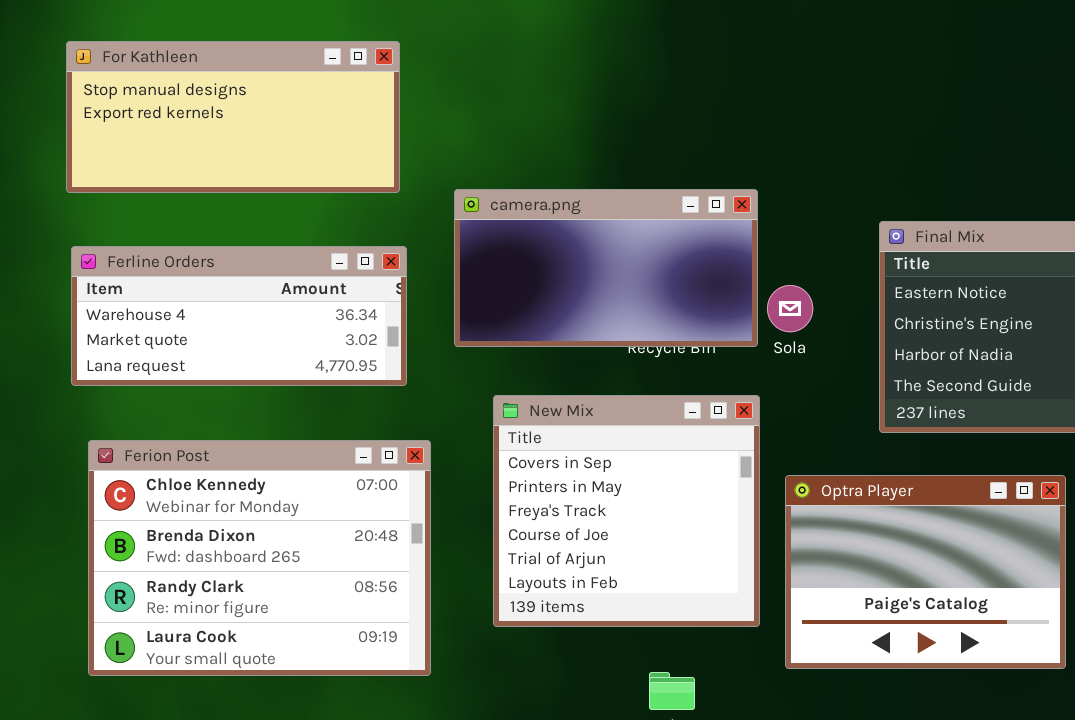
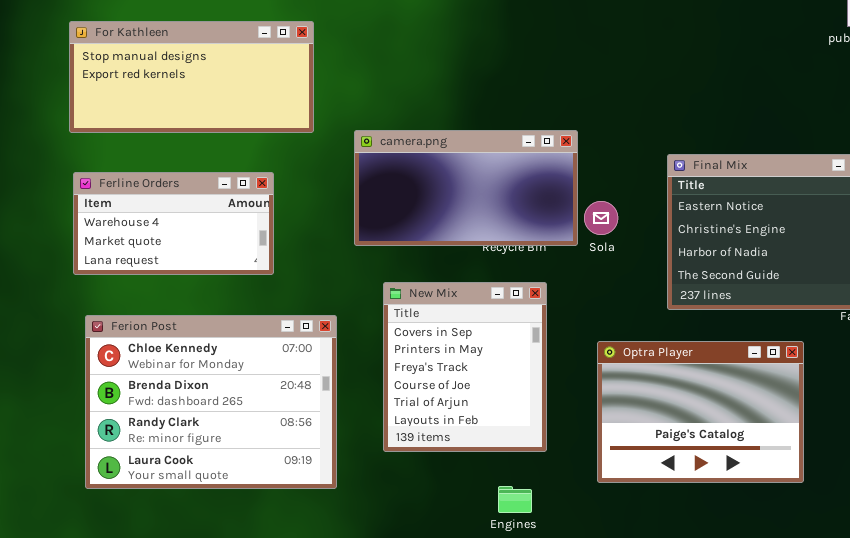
Ferline Orders: [71,246,407,386] -> [73,172,274,275], resized
New Mix: [493,395,760,627] -> [383,282,547,452], resized

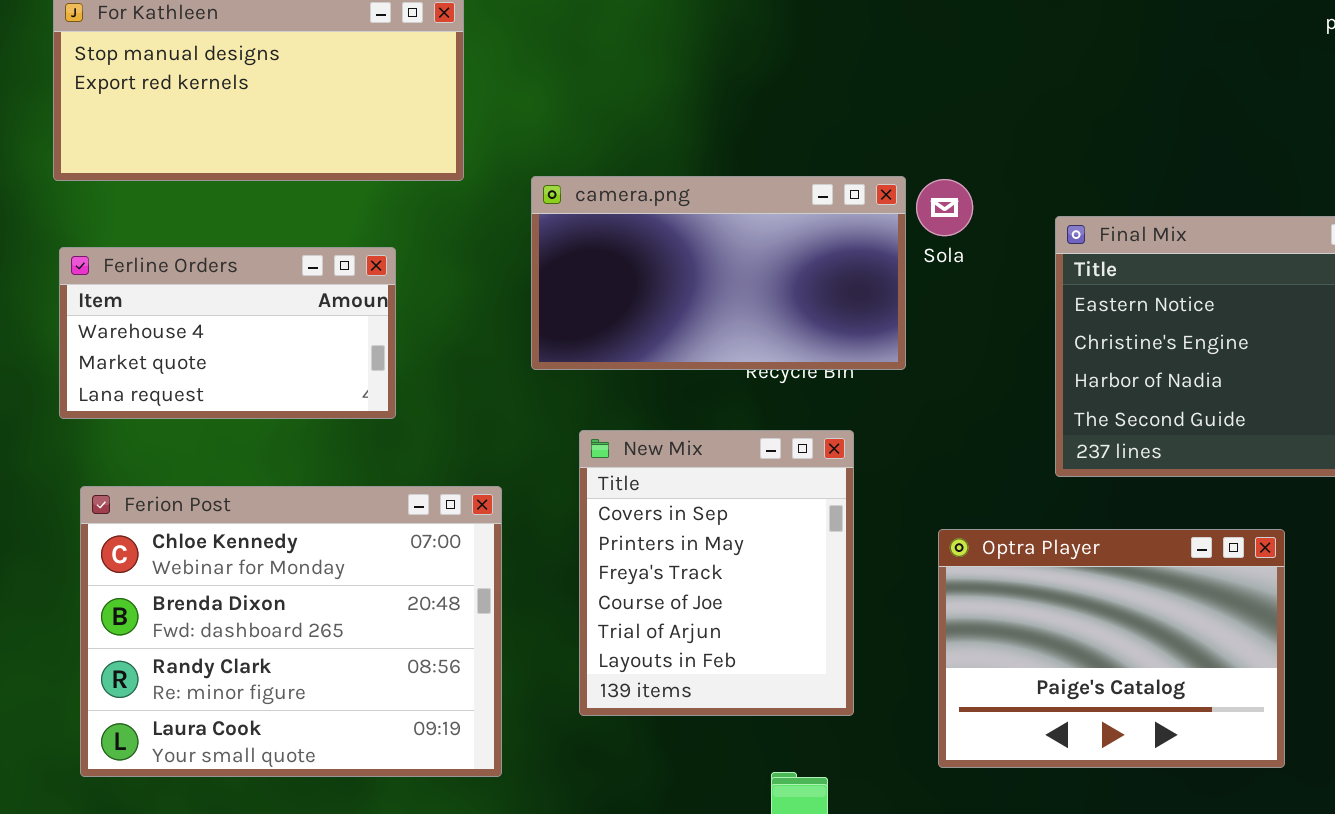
Sola: [584,201,618,235] -> [916,179,973,236], moved

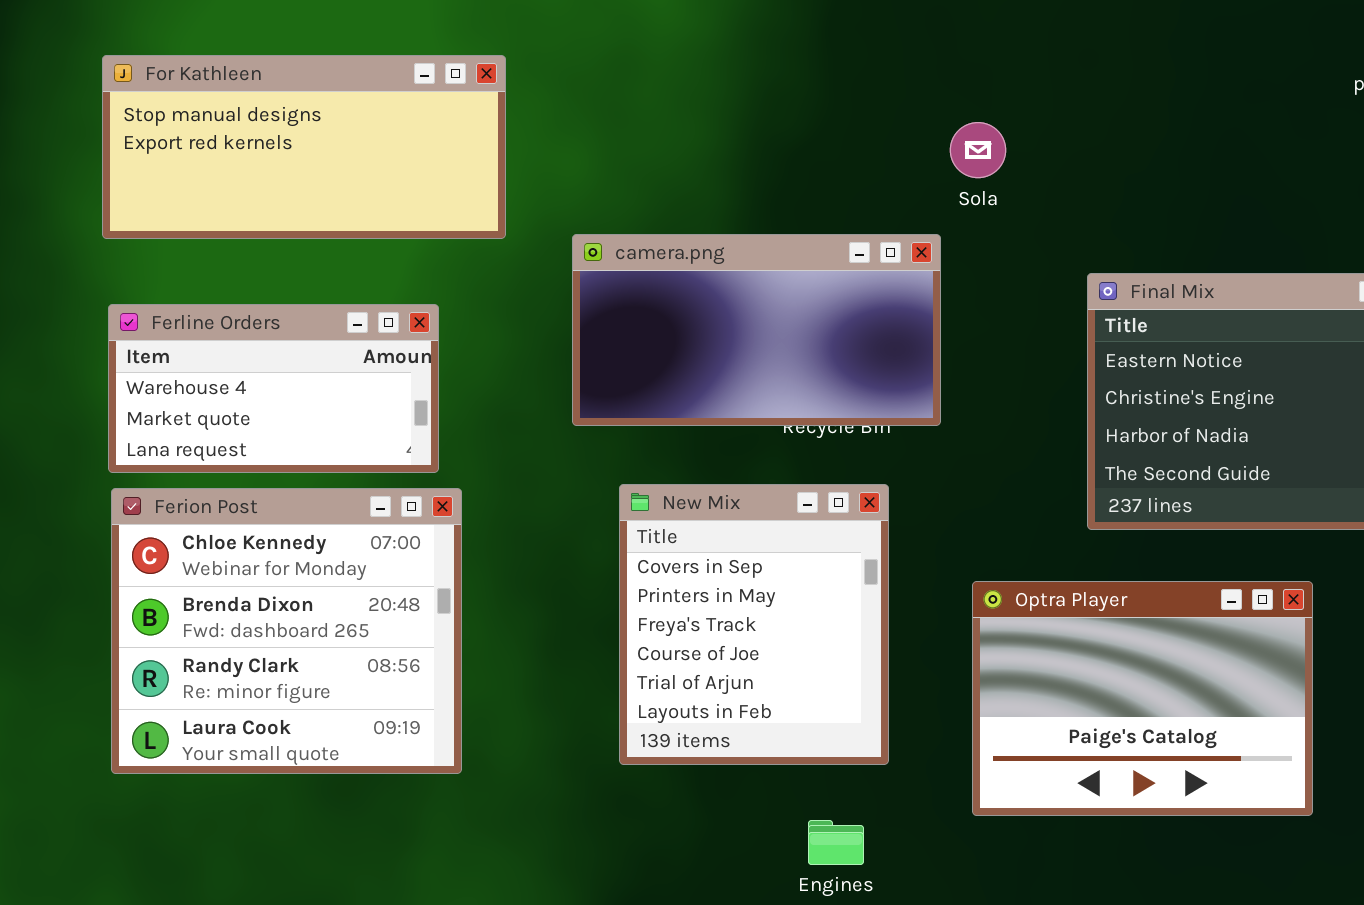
Sola: [916,179,973,236] -> [950,122,1006,178], moved
Ferion Post: [80,486,502,777] -> [111,488,462,774], moved, resized

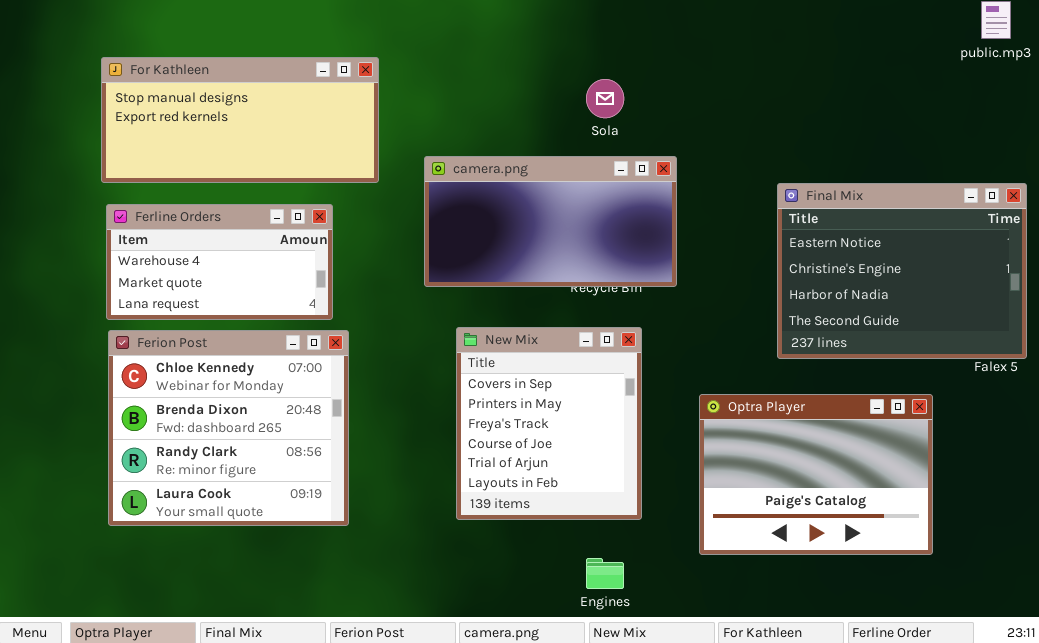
For Kathleen: [102,55,506,239] -> [101,57,379,183], moved
Sola: [950,122,1006,178] -> [586,79,624,118], moved

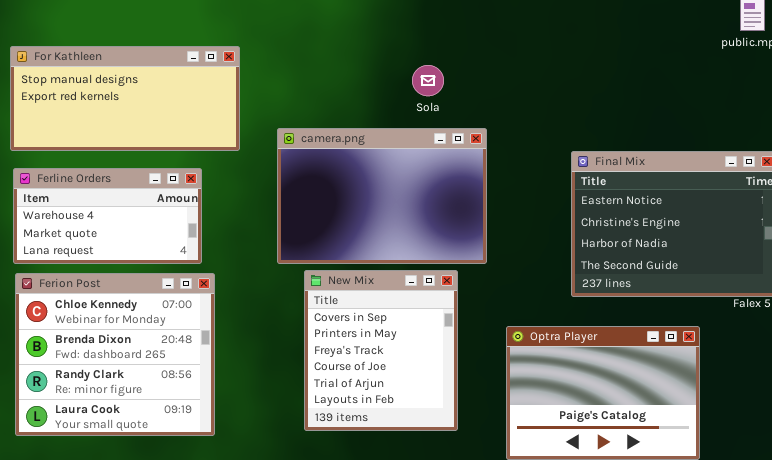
camera.png: [424,156,677,287] -> [277,128,487,264], resized

